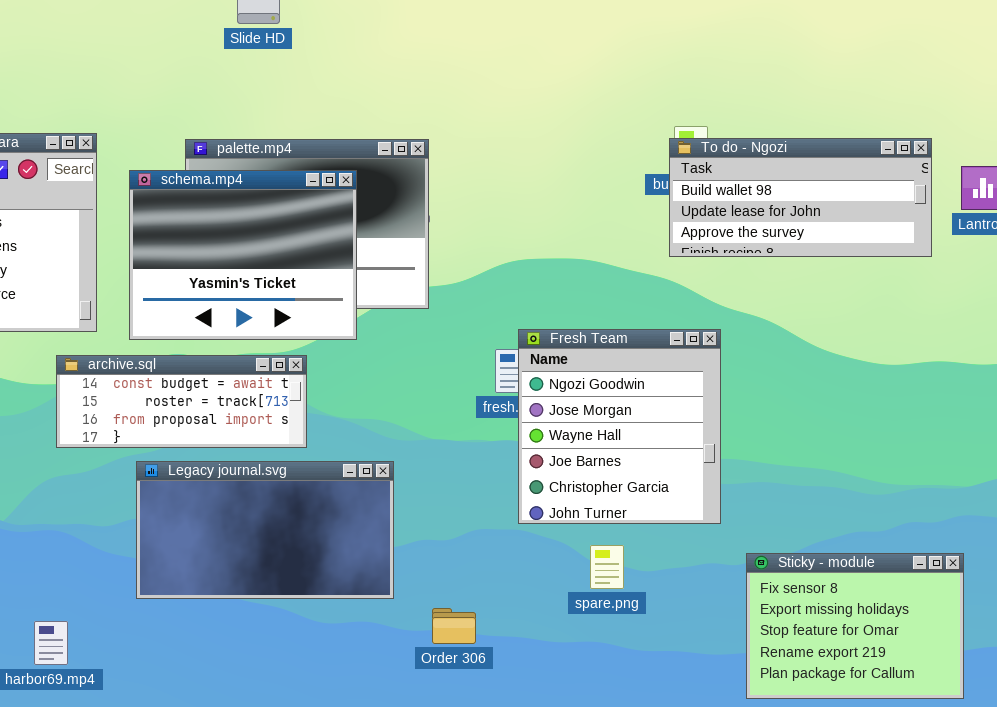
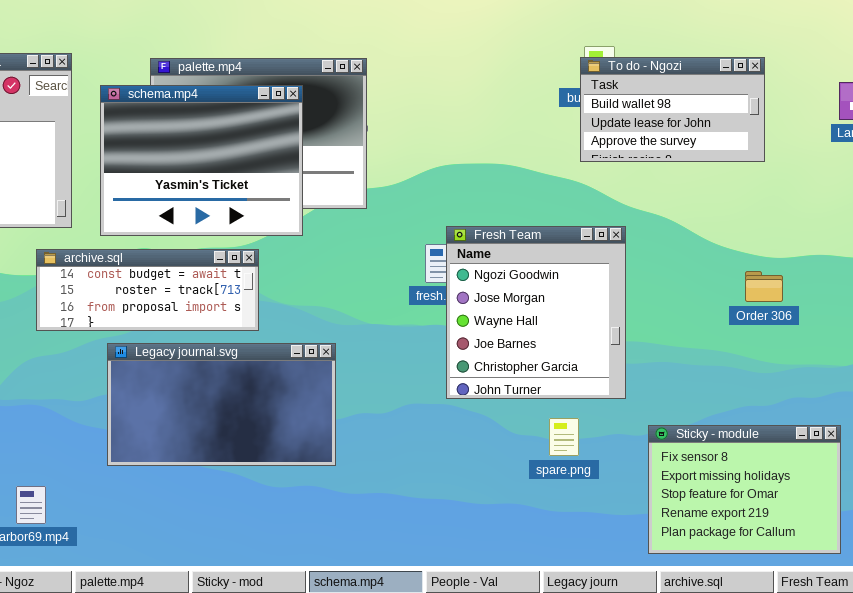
To do - Ngozi: [669,138,932,257] -> [580,57,765,162], resized
spare.png: [590,545,624,589] -> [549,418,579,456], moved
Order 306: [432,608,476,644] -> [745,271,783,302], moved

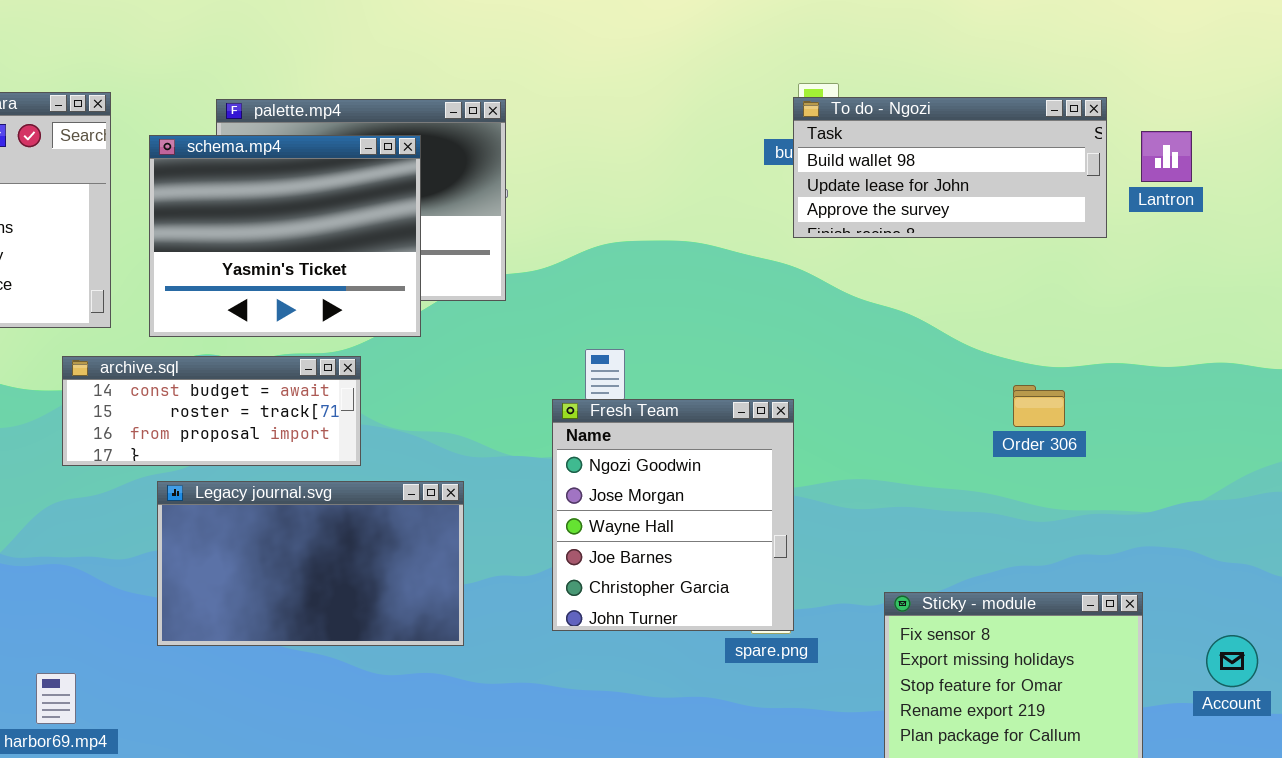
To do - Ngozi: [580,57,765,162] -> [793,97,1107,238], resized
Fresh Team: [446,226,626,399] -> [552,399,794,631], moved

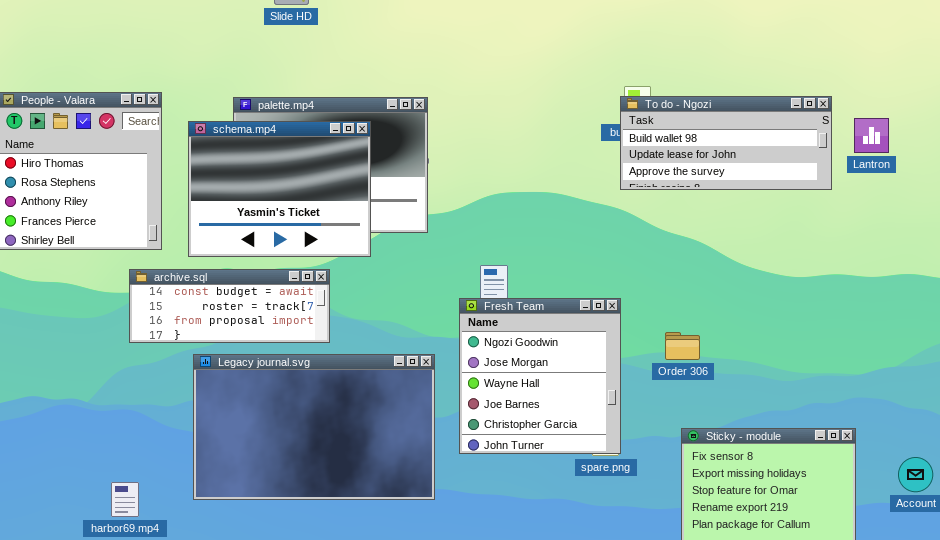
Order 306: [1013,385,1065,427] -> [665,332,700,360], moved
Legacy journal.svg: [157,481,464,646] -> [193,354,435,500], resized

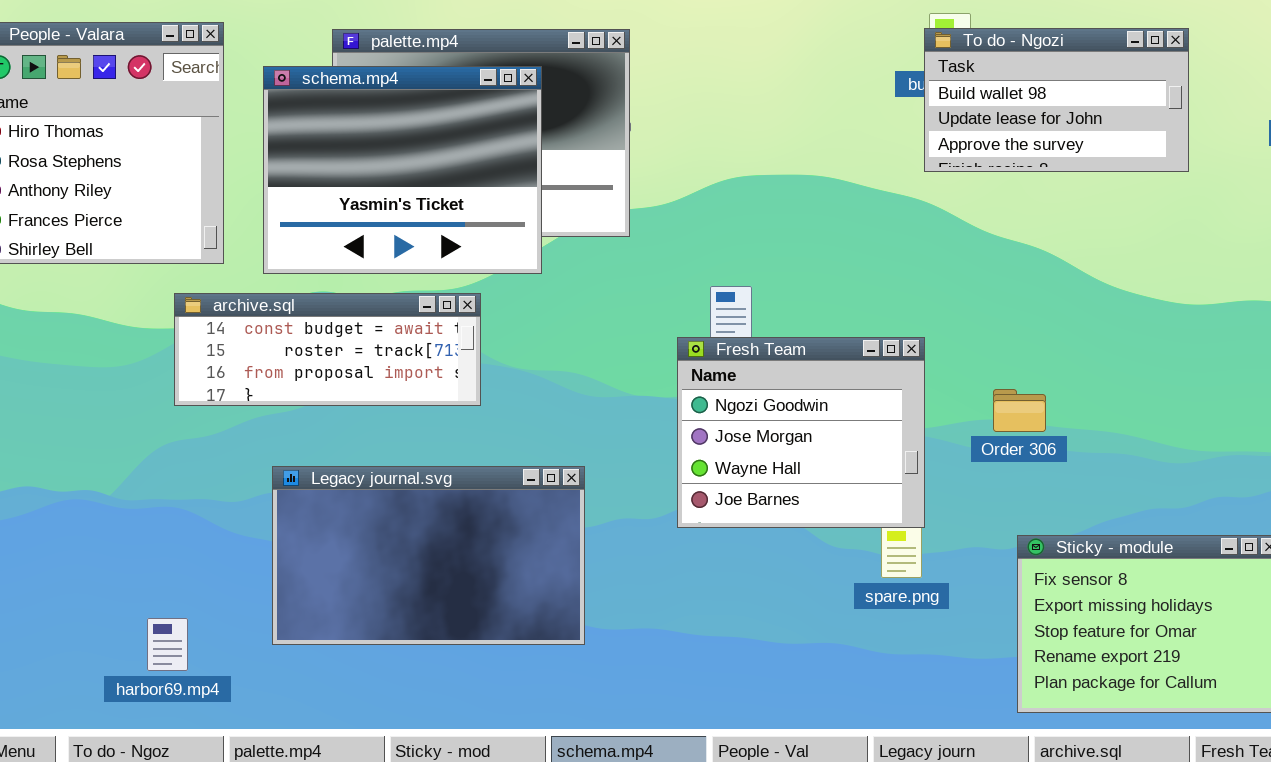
To do - Ngozi: [620,96,832,190] -> [924,28,1189,172], resized
Fresh Team: [459,298,621,454] -> [677,337,925,528], resized
Legacy journal.svg: [193,354,435,500] -> [272,466,585,645], resized

